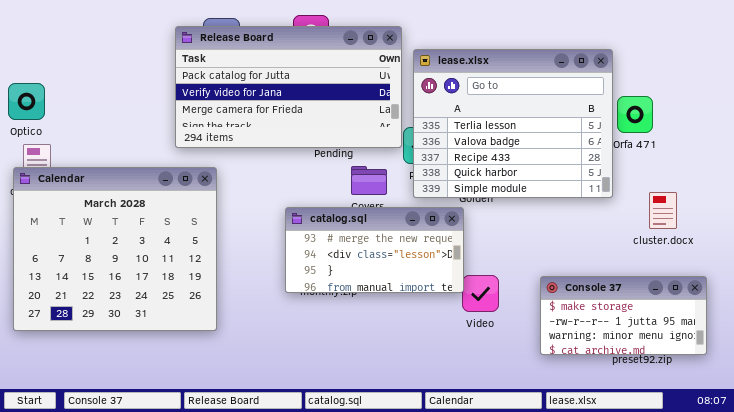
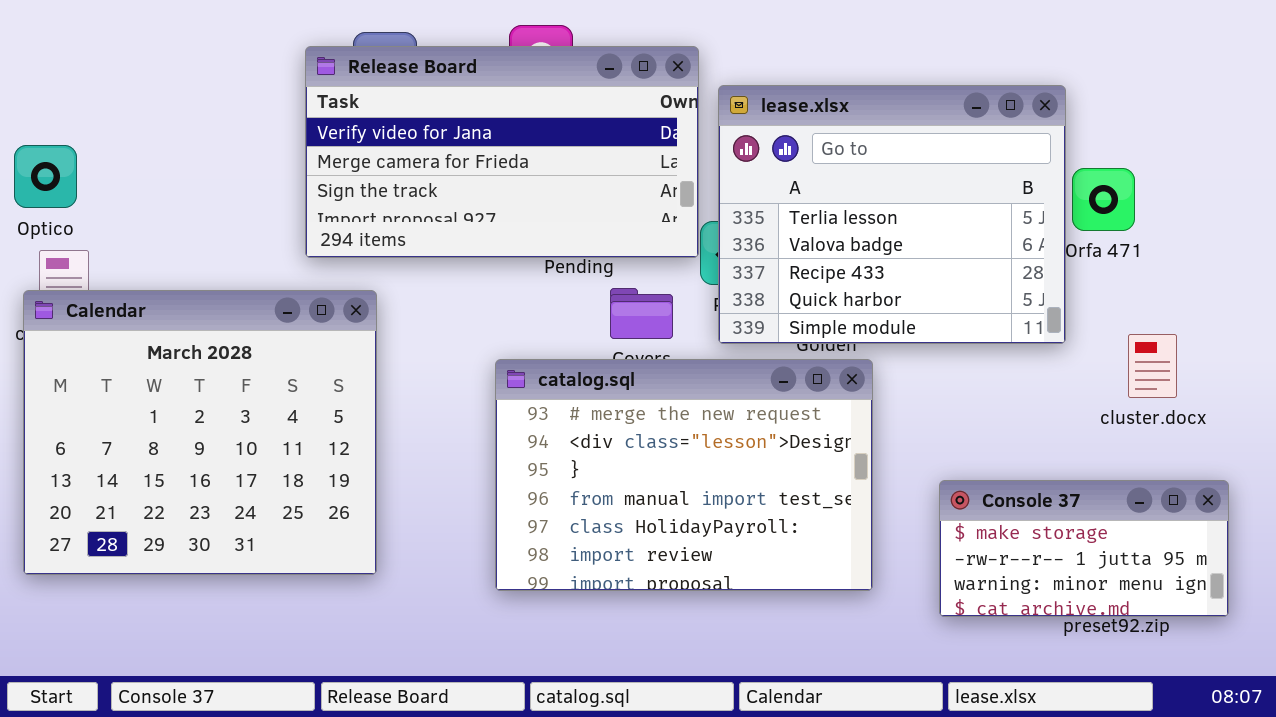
Release Board: [175,26,402,148] -> [305,46,699,258], scrolled down 1 row
catalog.sql: [285,207,464,293] -> [495,359,873,591], resized

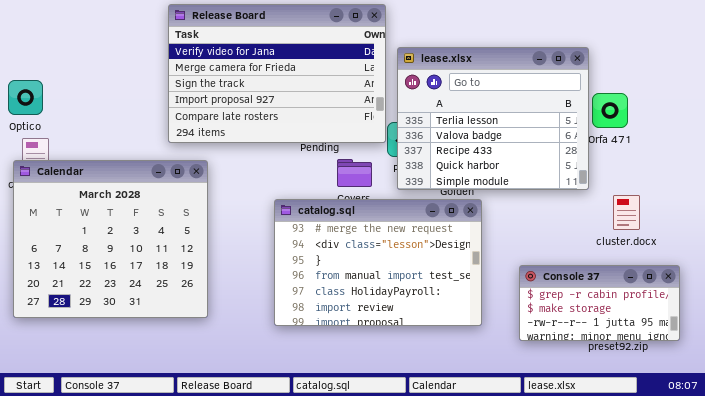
Release Board: [305,46,699,258] -> [168,4,386,143], resized
cluster.docx: [1128,334,1177,398] -> [613,195,640,230], moved
Console 37: [939,480,1229,617] -> [519,265,680,341], scrolled up 1 row

